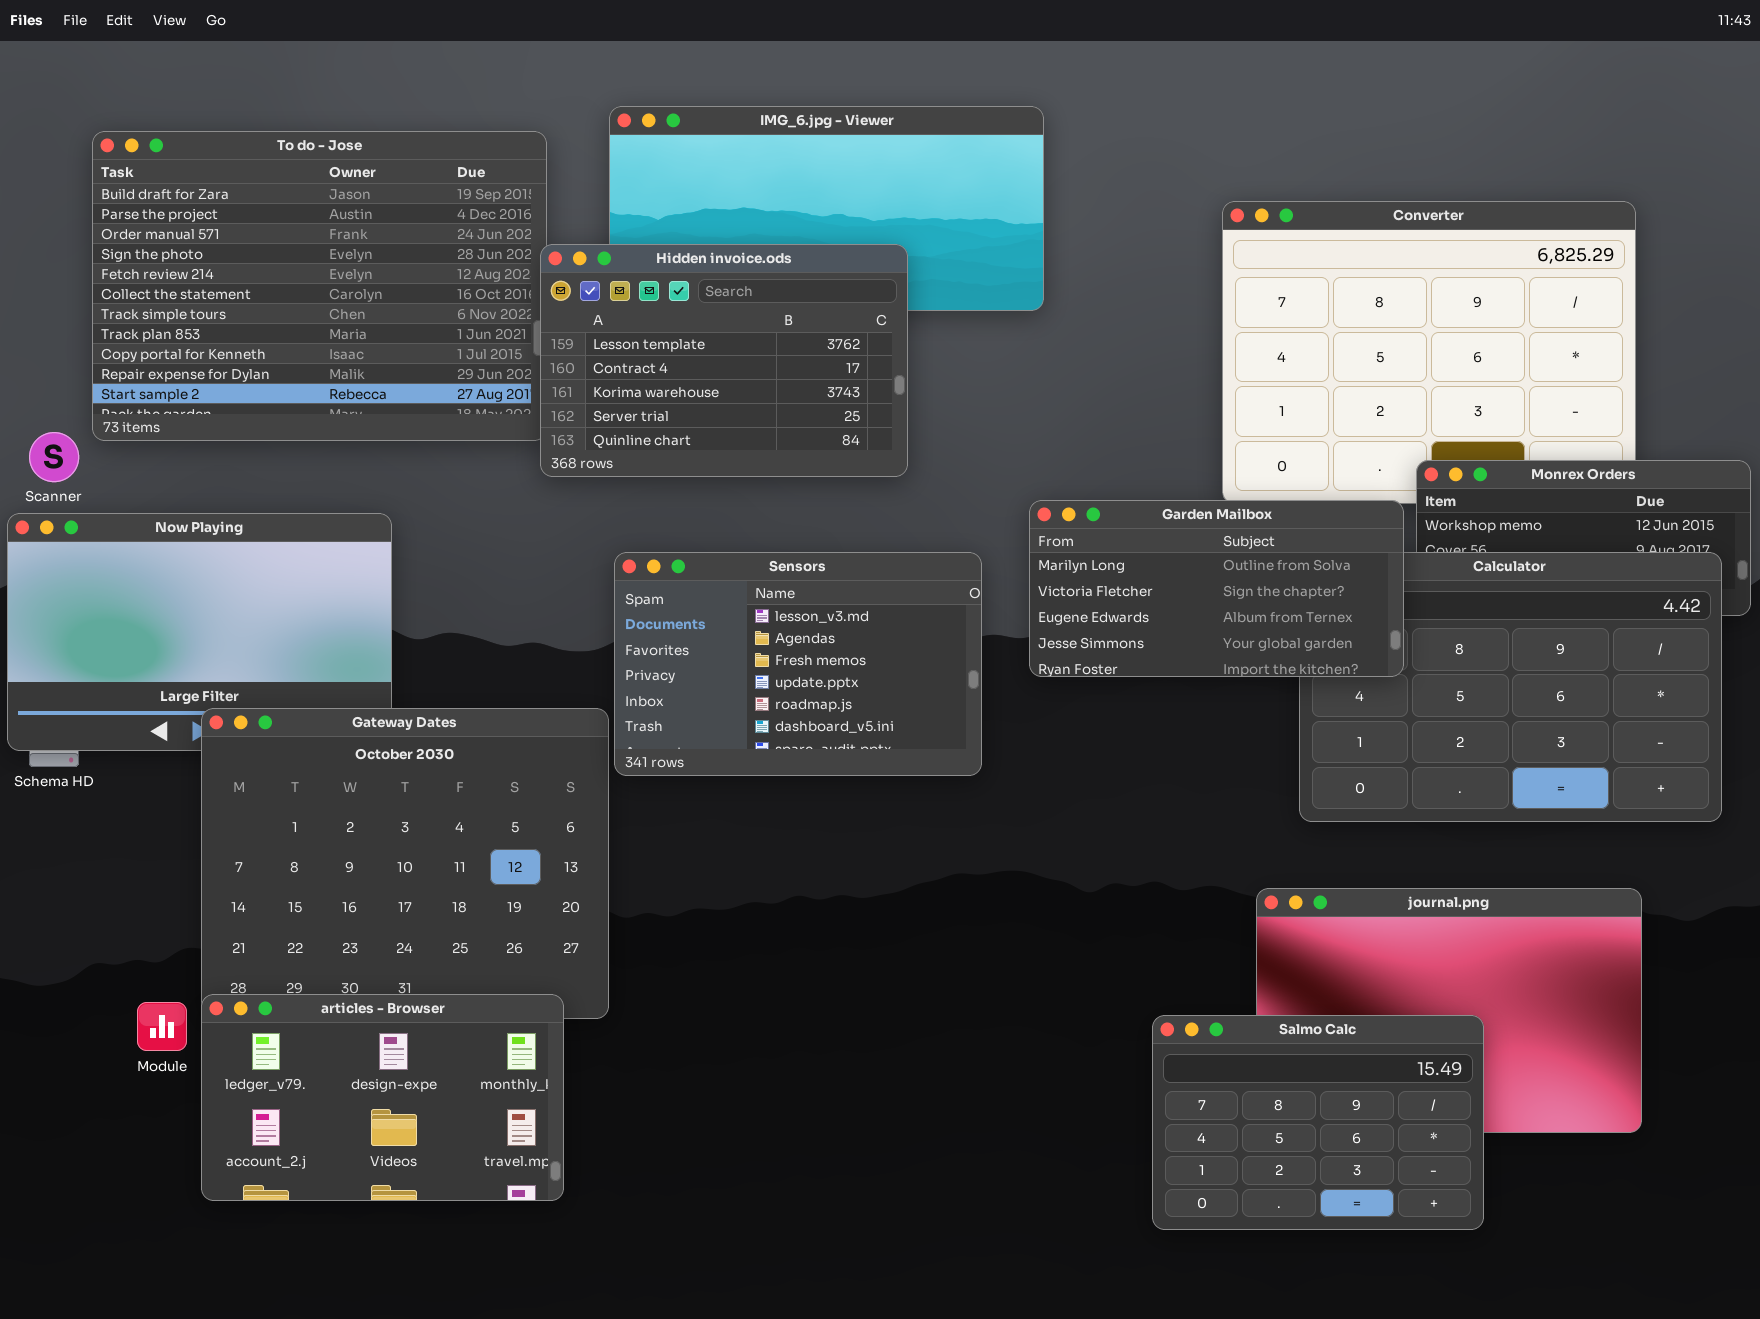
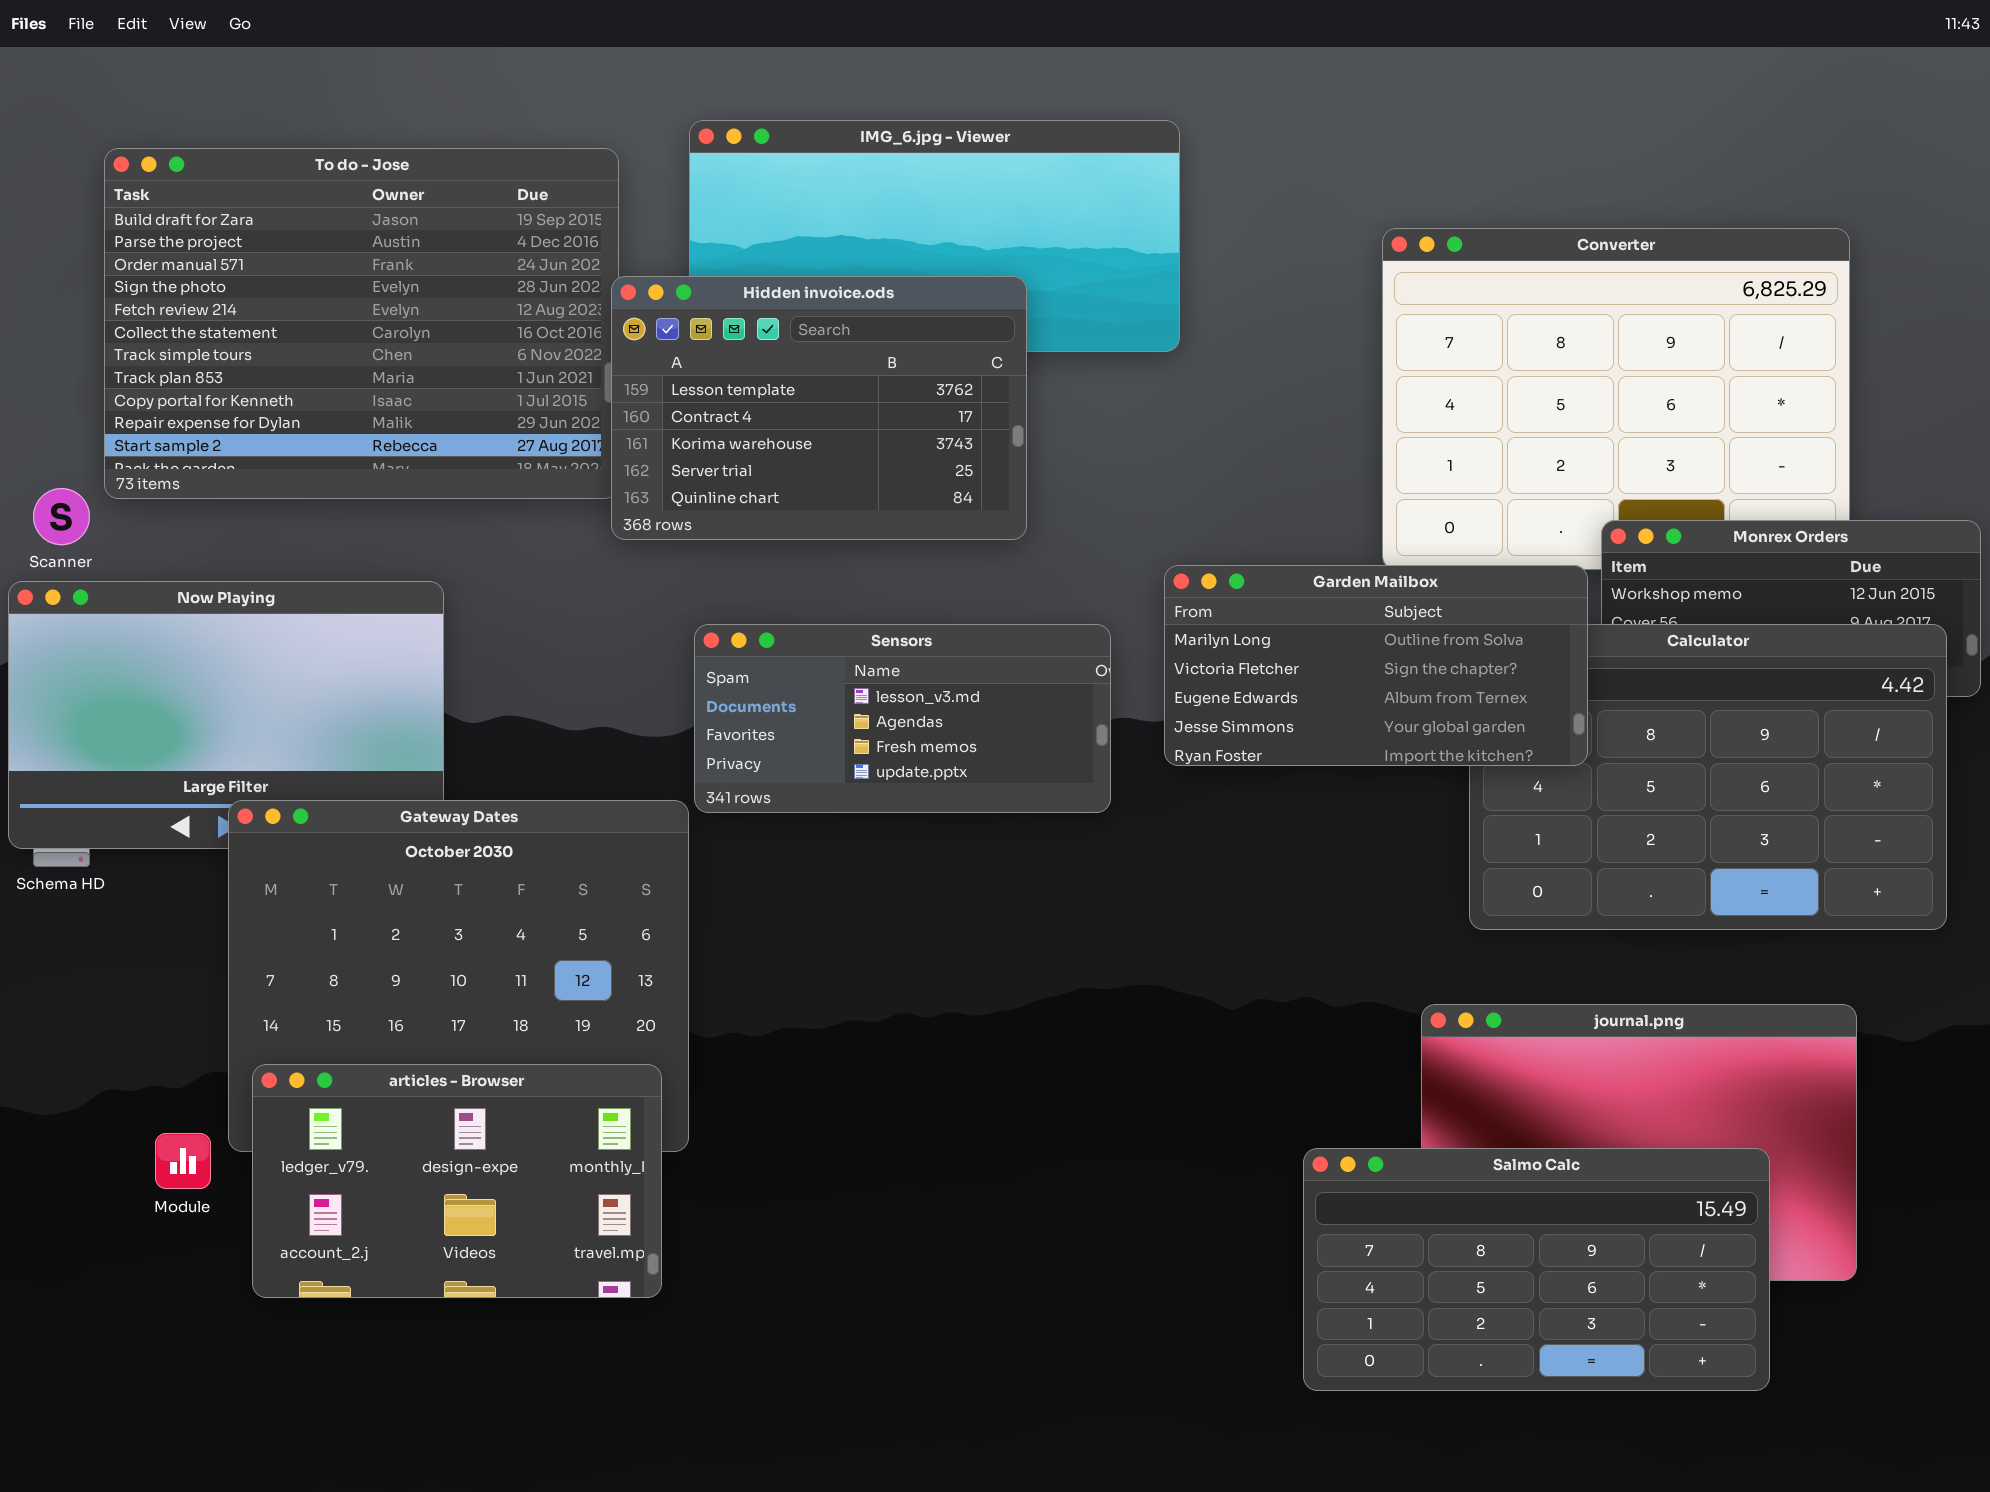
Sensors: [614,552,982,776] -> [694,624,1111,813], resized
articles - Browser: [201,994,564,1201] -> [252,1064,662,1298], moved
Salmo Calc: [1152,1015,1484,1230] -> [1303,1148,1770,1391], resized

